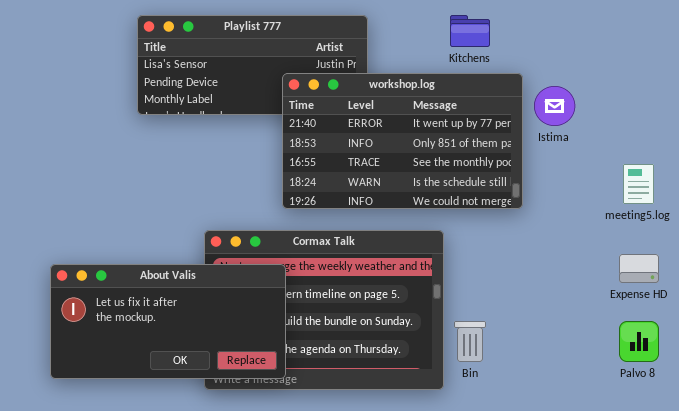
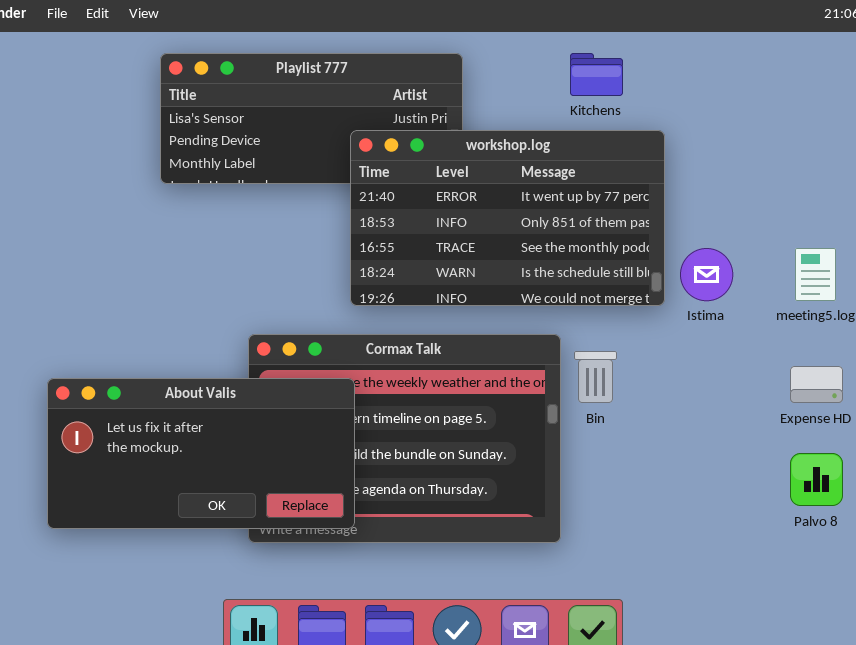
Istima: [534,86,575,126] -> [680,248,733,301], moved
Bin: [454,321,486,362] -> [574,351,617,403], moved

